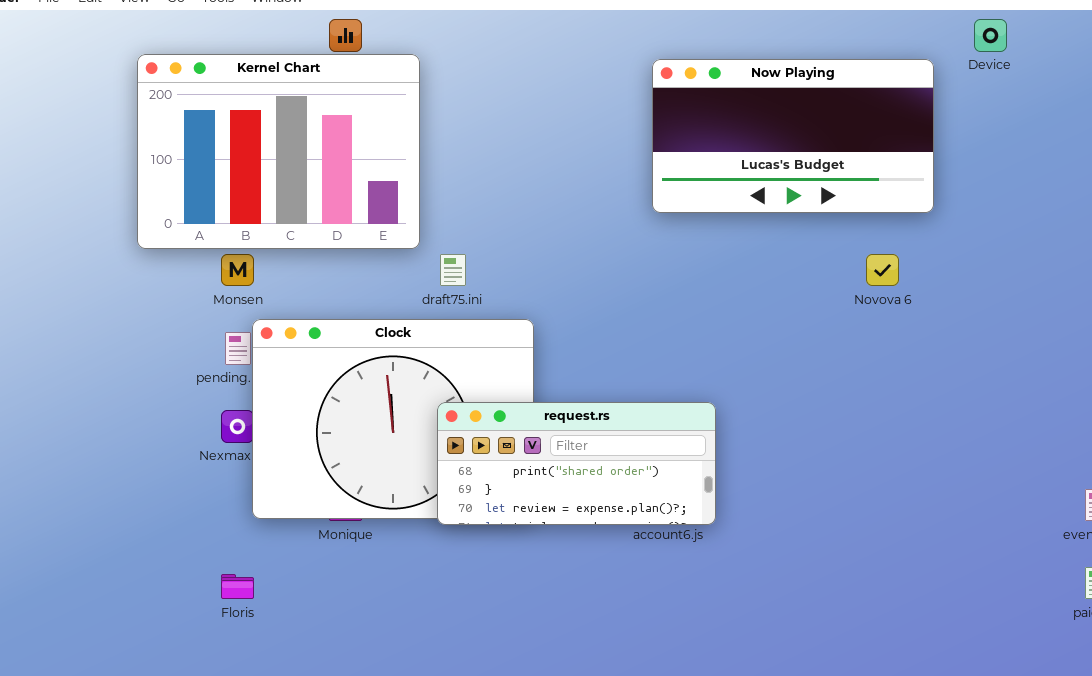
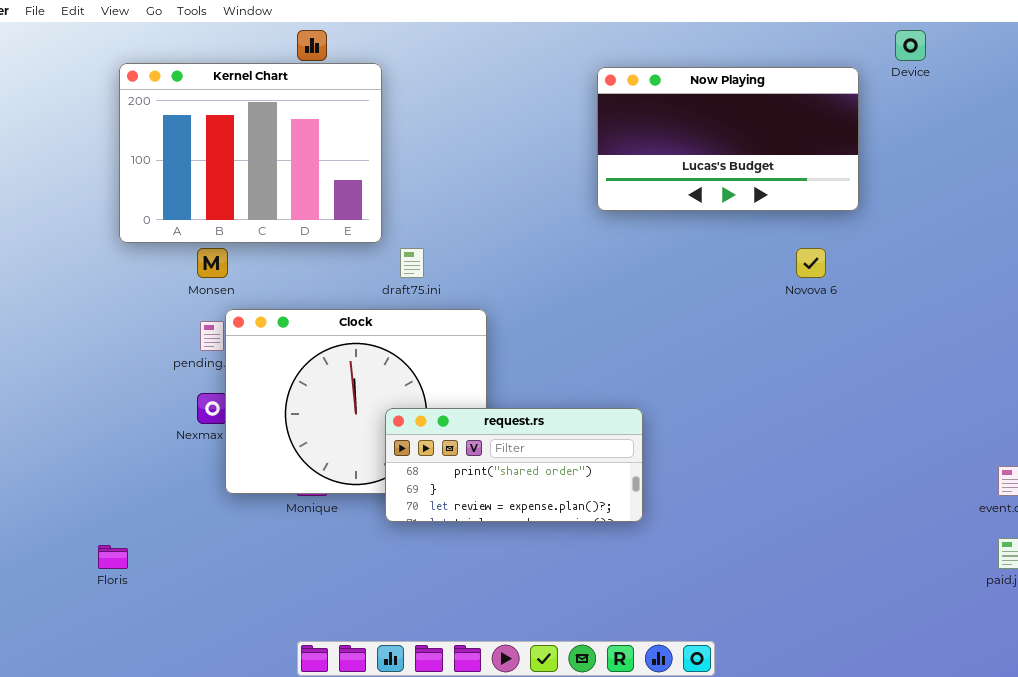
request.rs: [437,402,716,525] -> [385,408,643,522], moved
Floris: [221,574,254,599] -> [98,545,128,569], moved

